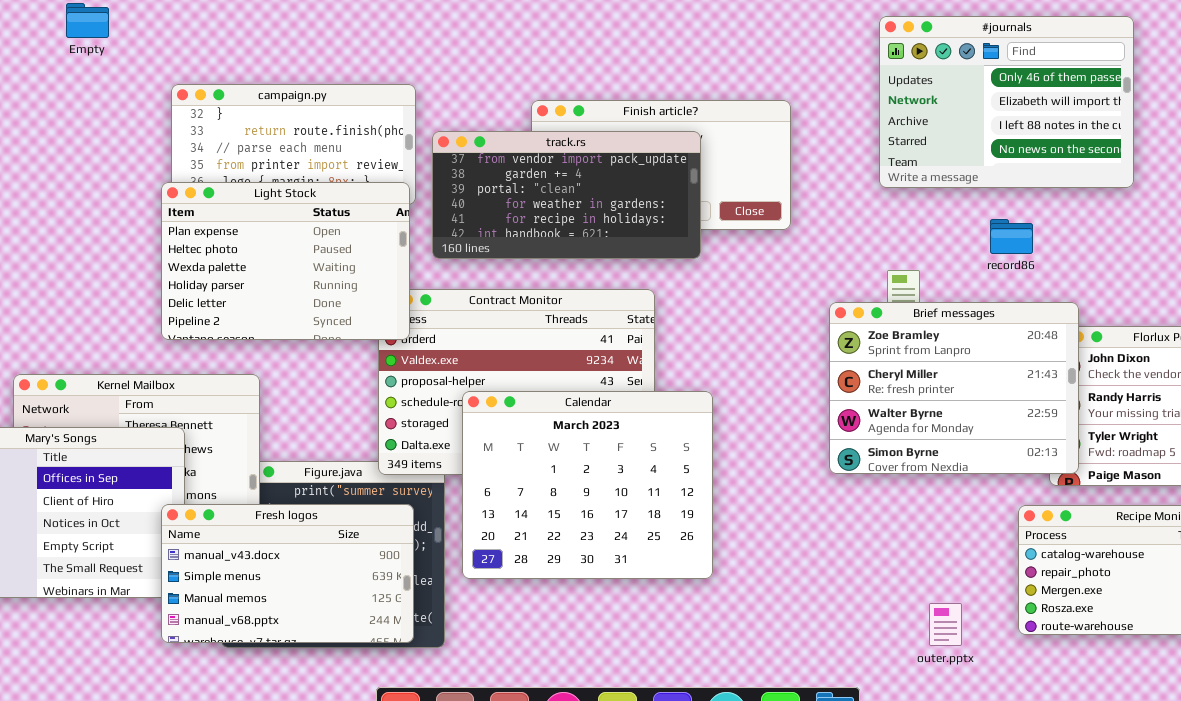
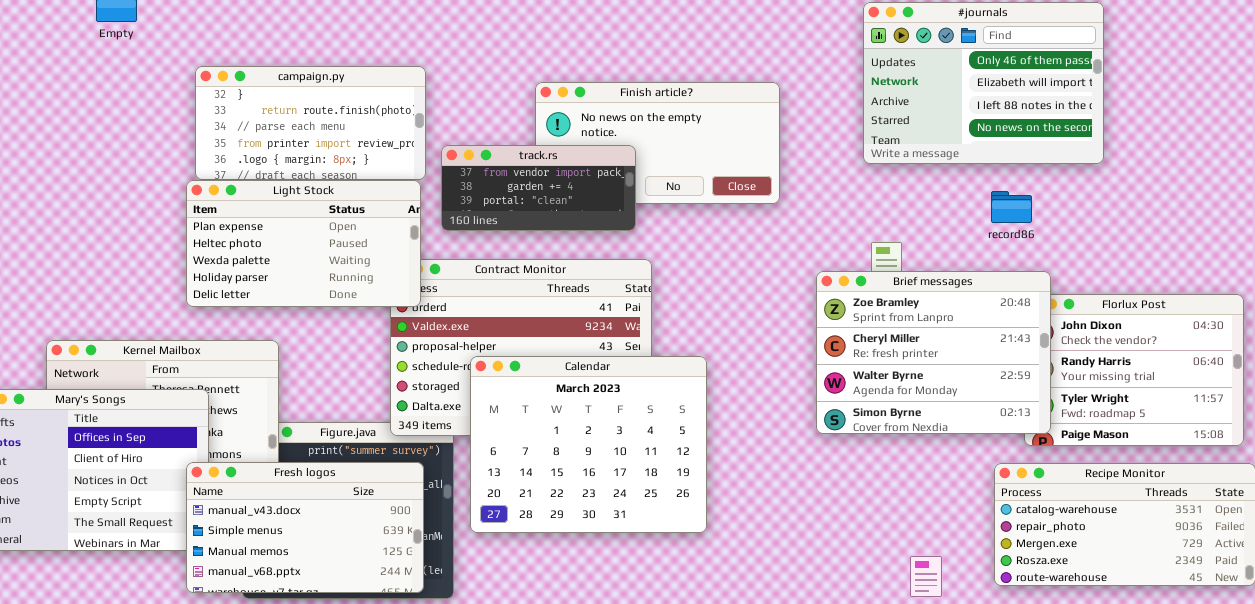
track.rs: [432,131,701,259] -> [441,145,636,231], resized
Light Stock: [161,182,410,340] -> [186,180,421,307], resized
record86: [990,219,1033,254] -> [991,191,1032,223], moved

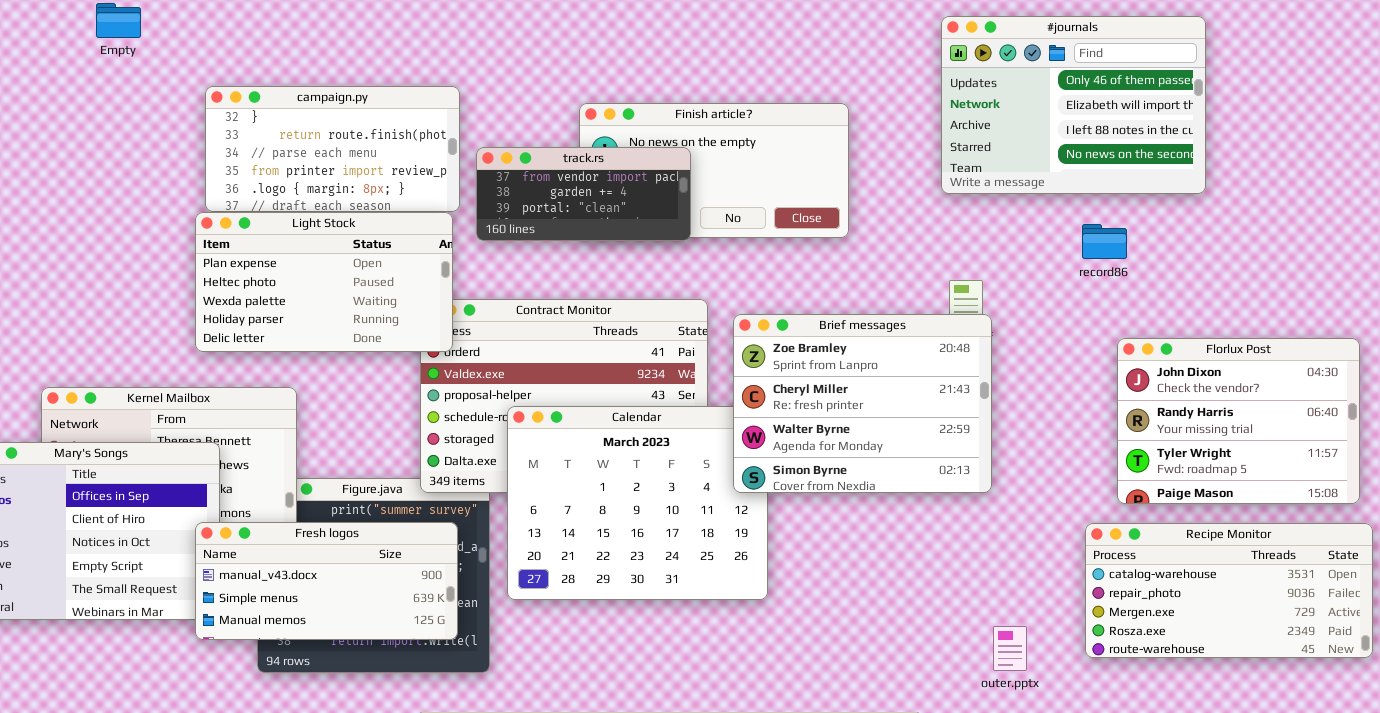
track.rs: [441,145,636,231] -> [476,147,691,241], moved
Brief messages: [816,271,1051,434] -> [733,314,992,493], moved
Fresh logos: [186,462,424,593] -> [195,522,458,640], resized

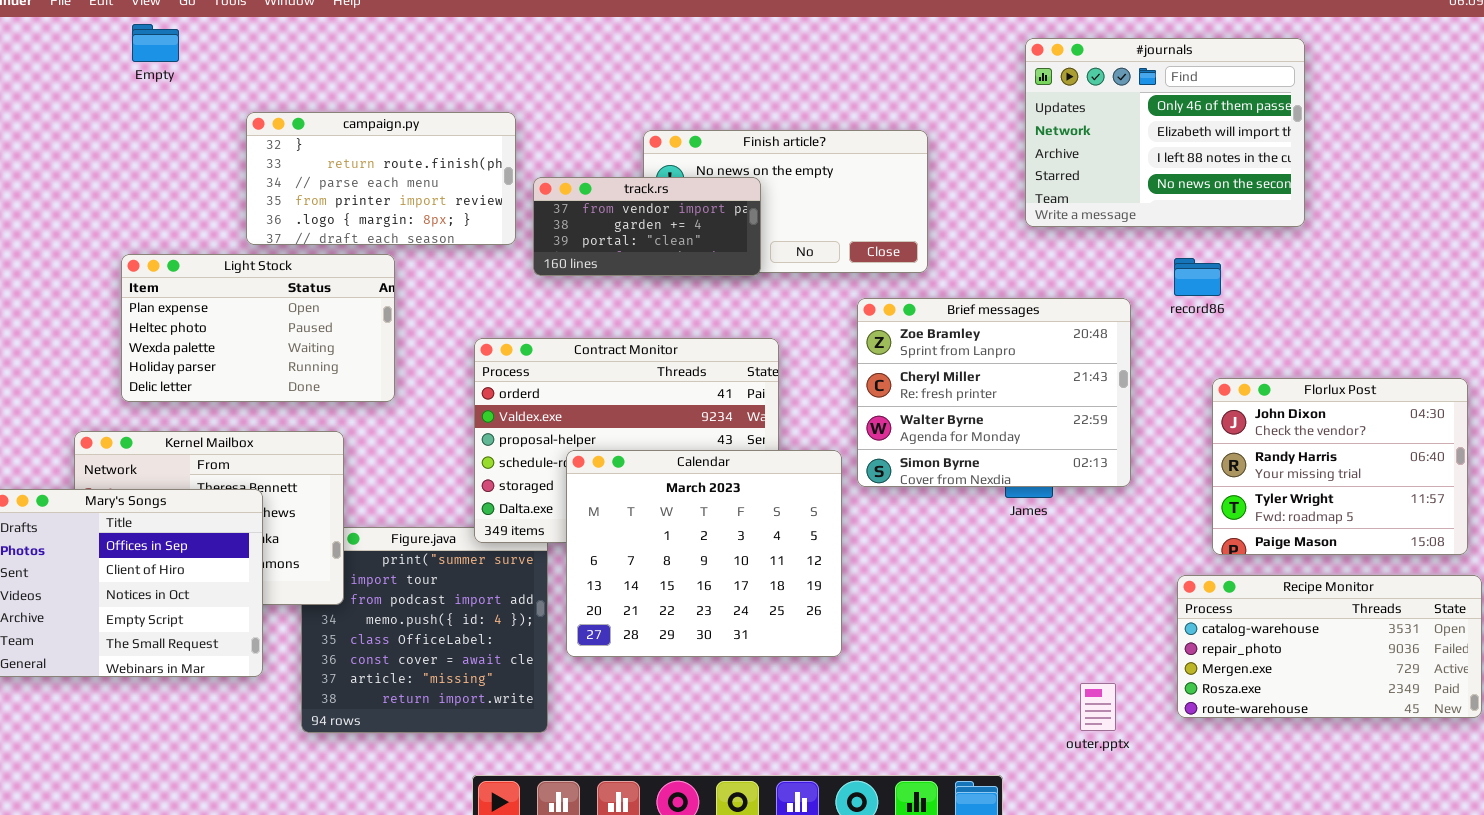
Light Stock: [195,212,453,352] -> [121,254,395,402], moved
Brief messages: [733,314,992,493] -> [857,298,1131,487], moved
Fresh logos: [195,522,458,640] -> none, closed

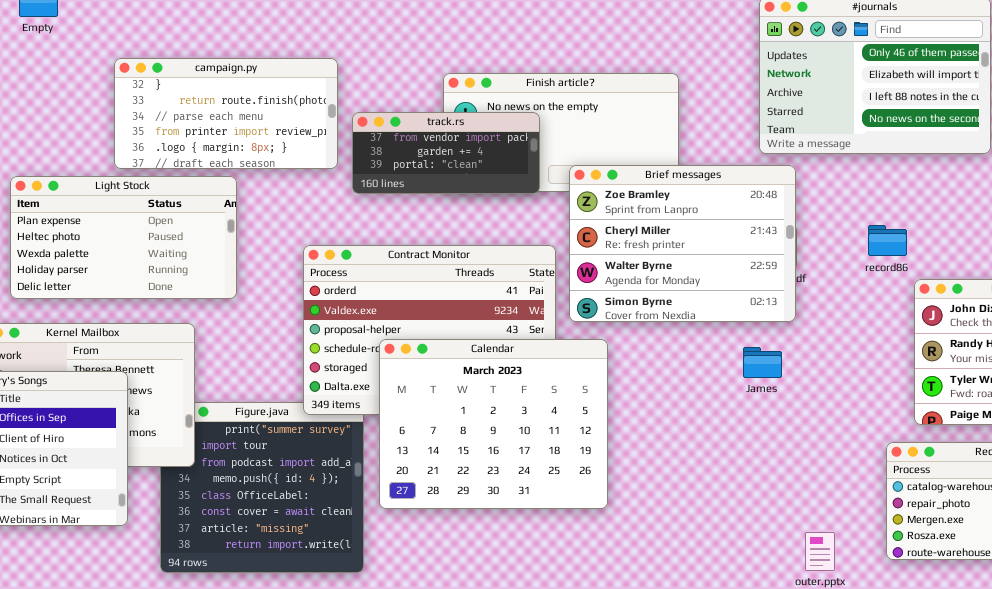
record86: [1174,258,1221,296] -> [868,225,907,256], moved
Brief messages: [857,298,1131,487] -> [569,165,796,322], moved

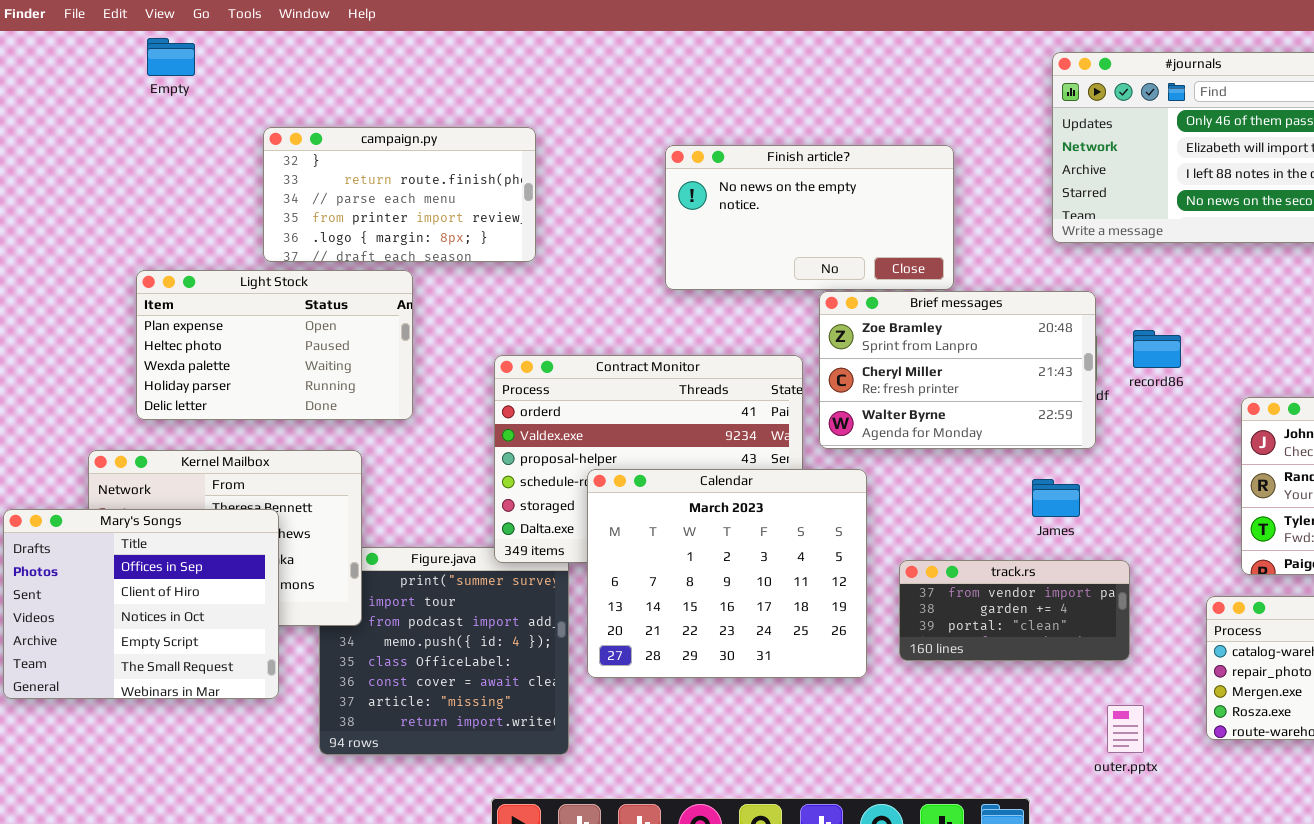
track.rs: [352,112,540,194] -> [899,560,1130,661], moved
Brief messages: [569,165,796,322] -> [819,291,1096,449], resized
record86: [868,225,907,256] -> [1133,330,1181,368], moved

